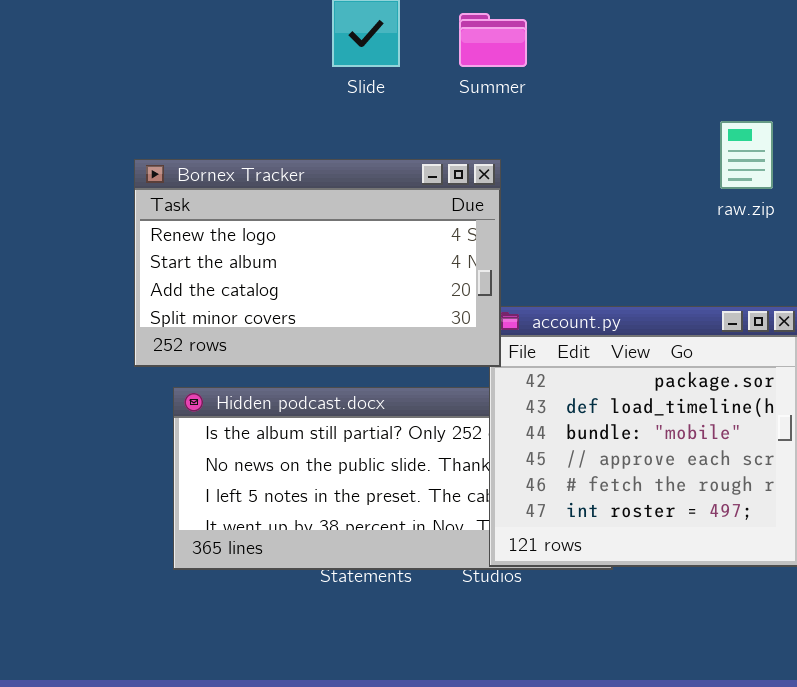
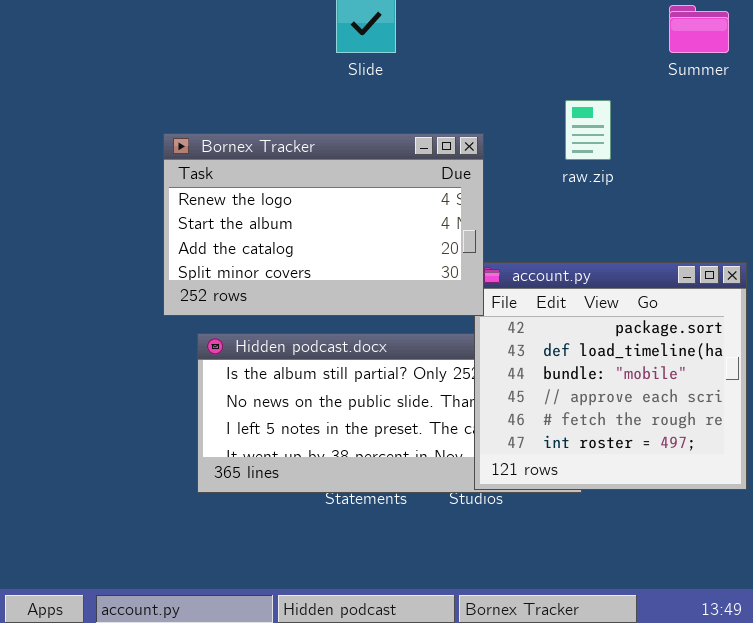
Summer: [459,13,527,67] -> [669,5,729,53], moved
raw.zip: [720,121,773,189] -> [565,100,611,160], moved

